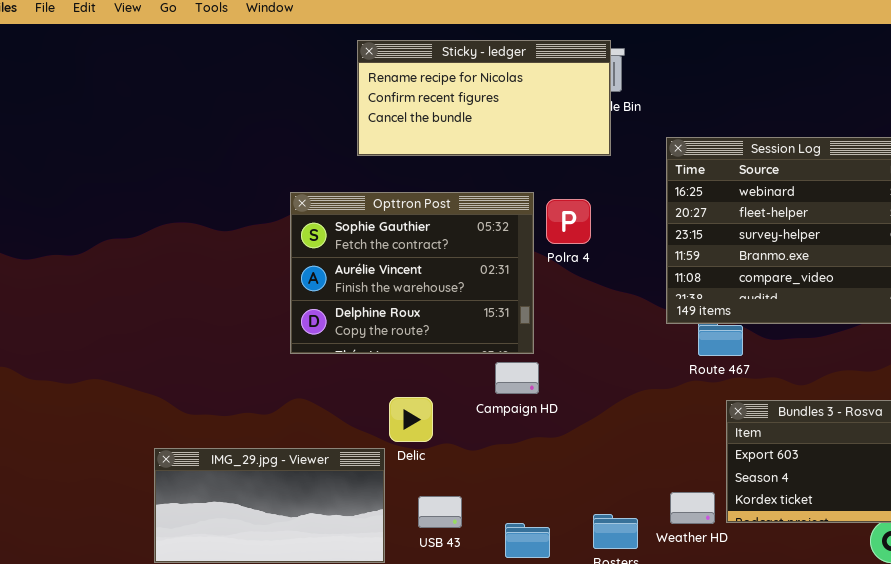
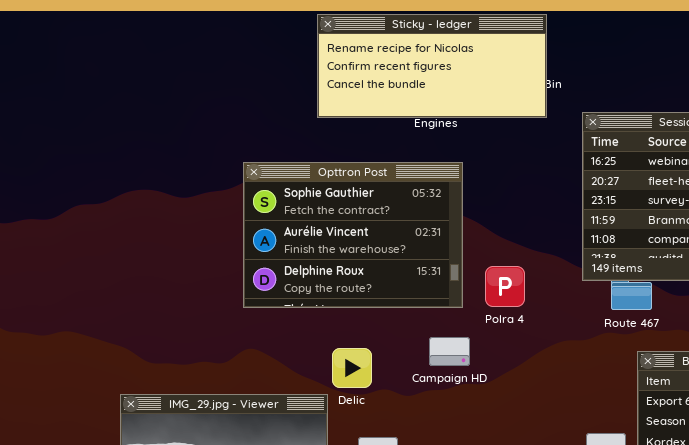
Sticky - ledger: [357,40,611,156] -> [317,14,547,118], moved
Polra 4: [546,199,591,244] -> [485,266,525,307], moved
Campaign HD: [495,362,539,394] -> [429,337,470,366], moved

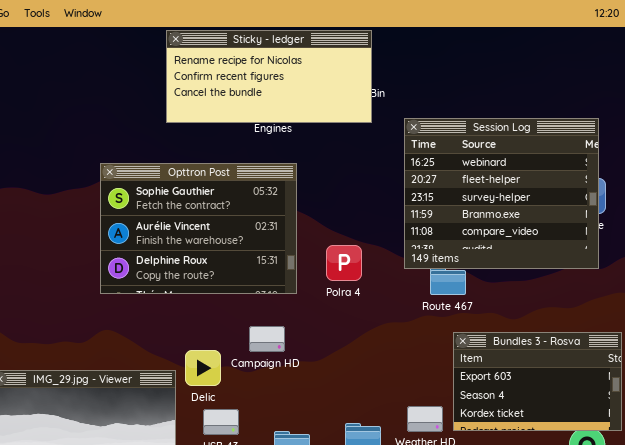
Polra 4: [485,266,525,307] -> [326,245,362,281], moved
Campaign HD: [429,337,470,366] -> [249,326,285,352], moved
Delic: [332,348,372,388] -> [185,350,221,386], moved

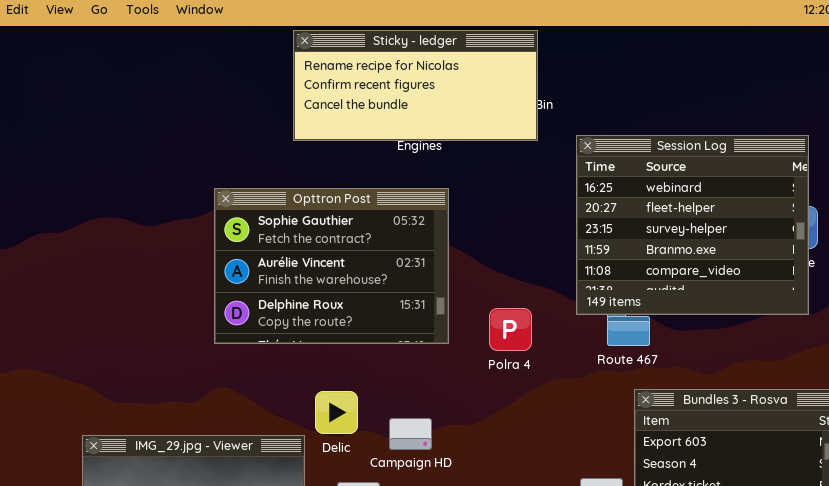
Polra 4: [326,245,362,281] -> [489,308,532,351], moved
Campaign HD: [249,326,285,352] -> [389,418,432,450], moved
Delic: [185,350,221,386] -> [315,391,358,434], moved

